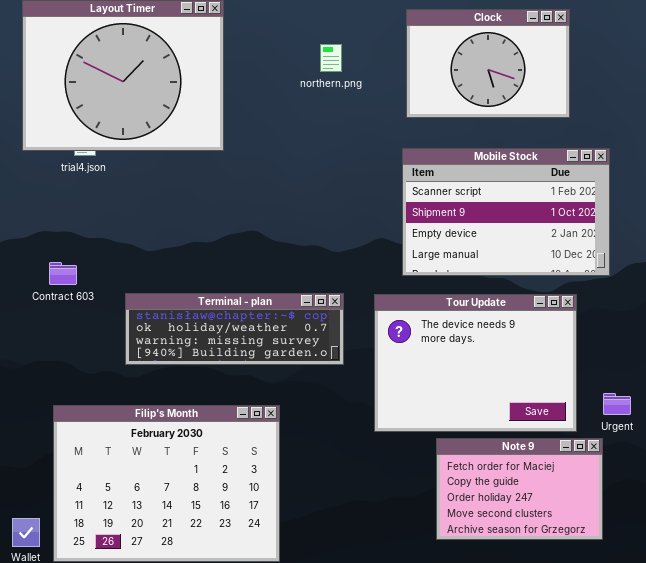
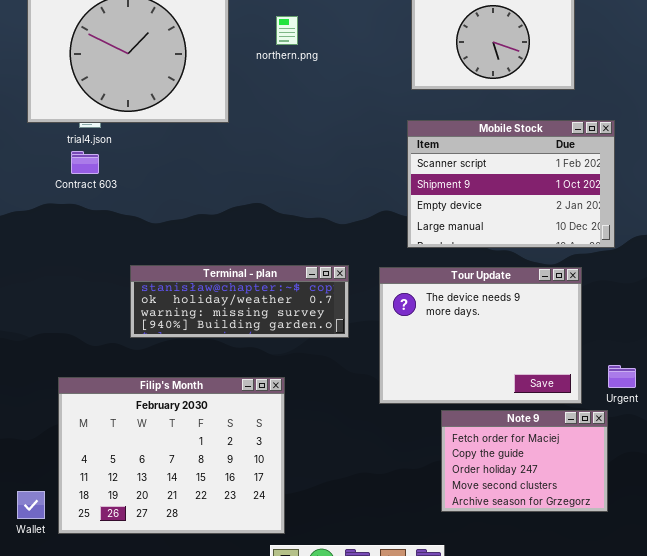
northern.png: [320,44,342,72] -> [276,16,298,45], moved
Contract 603: [49,262,77,285] -> [71,151,99,174], moved

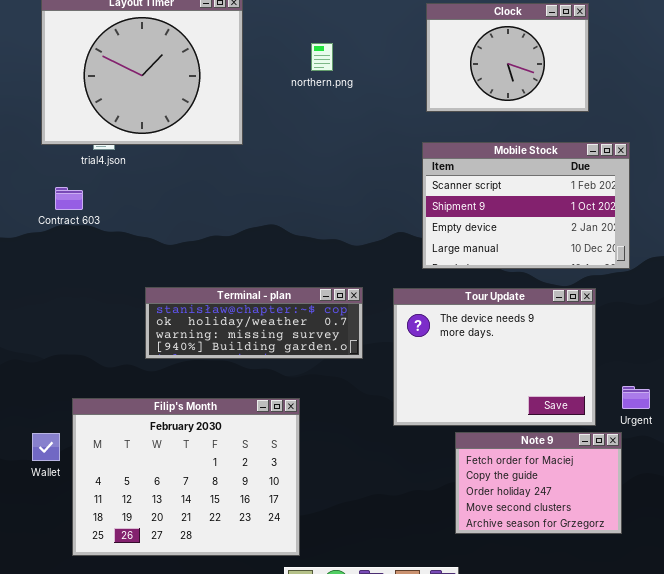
northern.png: [276,16,298,45] -> [311,43,333,71], moved
Contract 603: [71,151,99,174] -> [55,187,83,210], moved
Wallet: [17,491,45,519] -> [32,433,60,461], moved

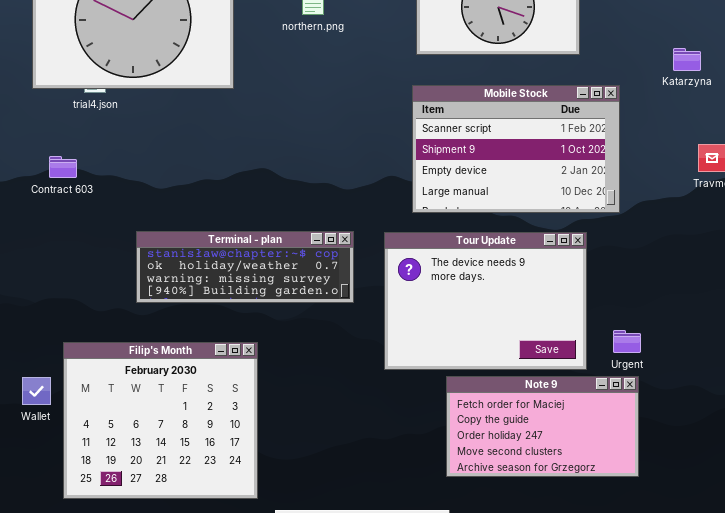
Contract 603: [55,187,83,210] -> [49,156,77,178], moved
Filip's Month: [72,398,300,556] -> [63,342,258,499], resized
Note 9: [455,432,622,534] -> [446,376,639,477], resized

